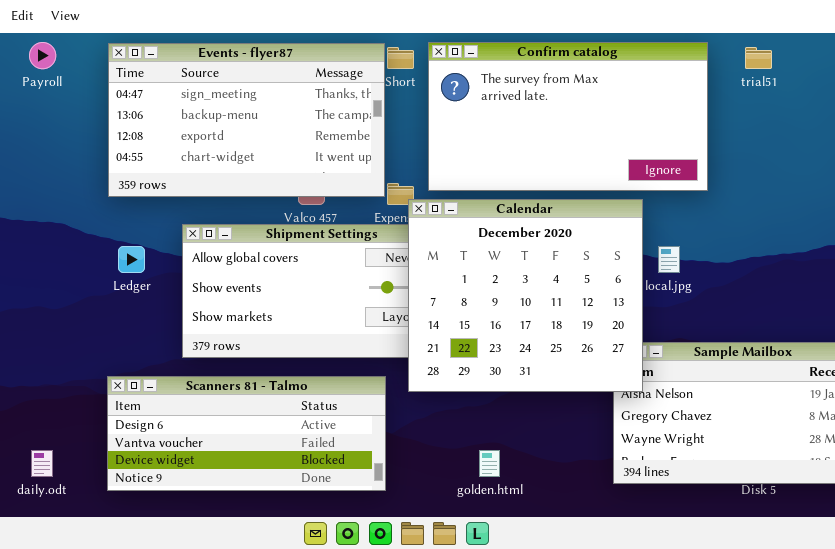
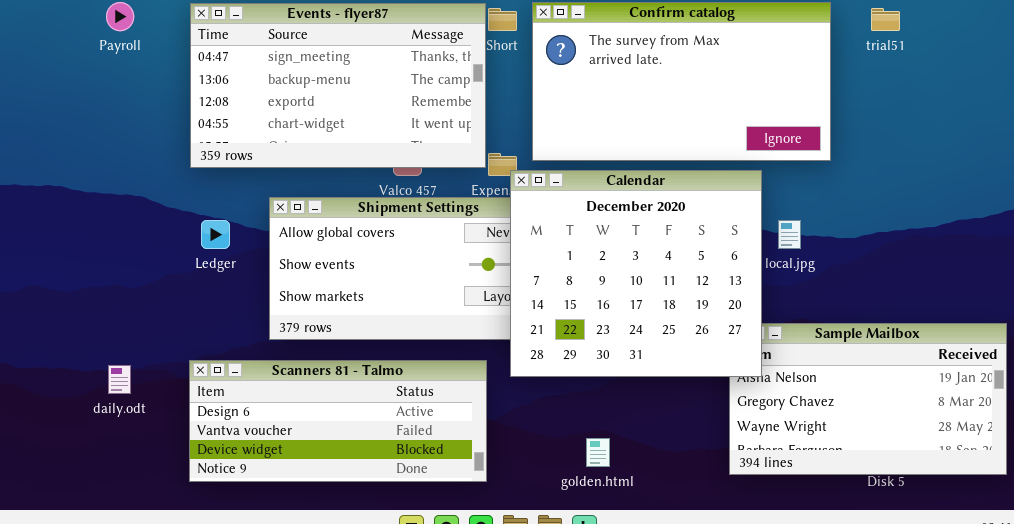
daily.odt: [31,450,53,477] -> [108,365,131,394], moved

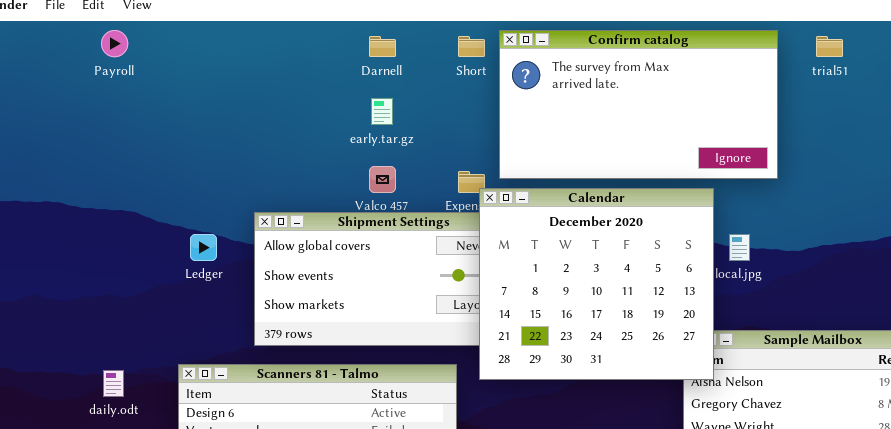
Events - flyer87: [190,3,486,168] -> none, closed

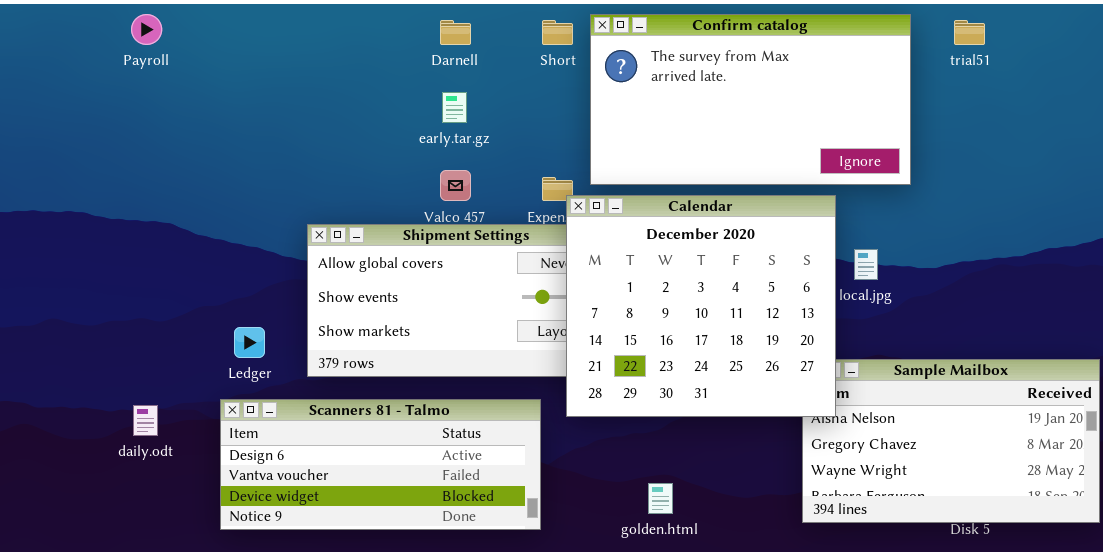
Ledger: [190,234,217,261] -> [234,327,265,358], moved

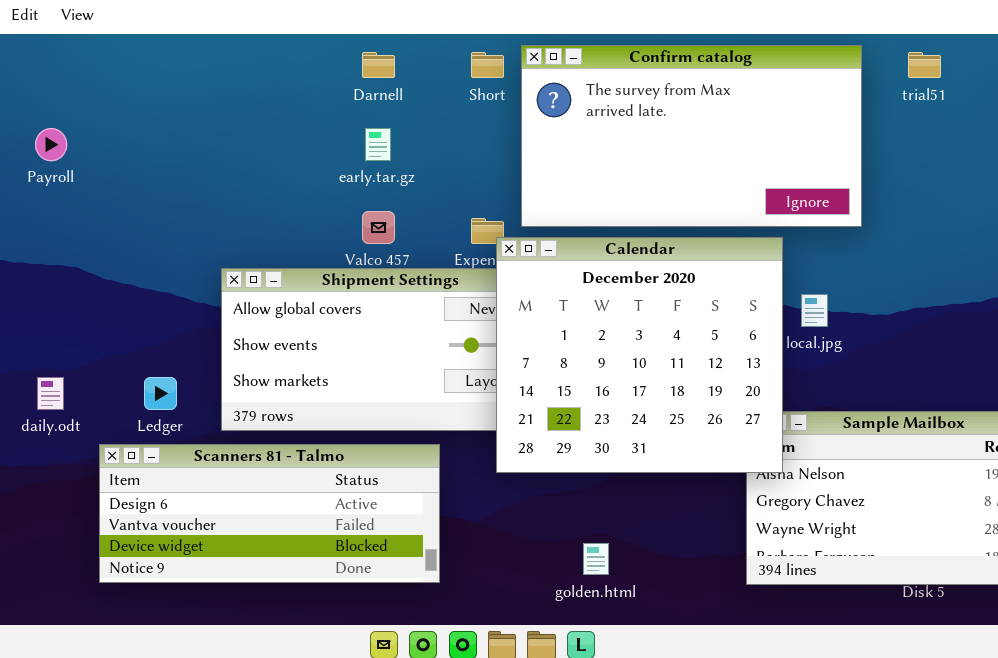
Payroll: [131,14,162,45] -> [35,128,67,161], moved
Scanners 81 - Talmo: [220,399,541,530] -> [99,444,440,583], moved
daily.odt: [133,405,158,436] -> [37,377,64,410], moved

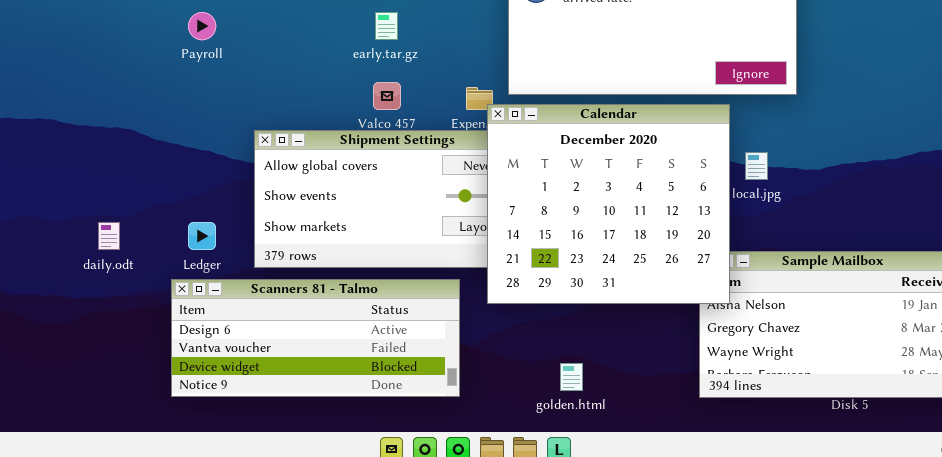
Payroll: [35,128,67,161] -> [188,12,216,40], moved
Scanners 81 - Talmo: [99,444,440,583] -> [171,279,460,397], moved

